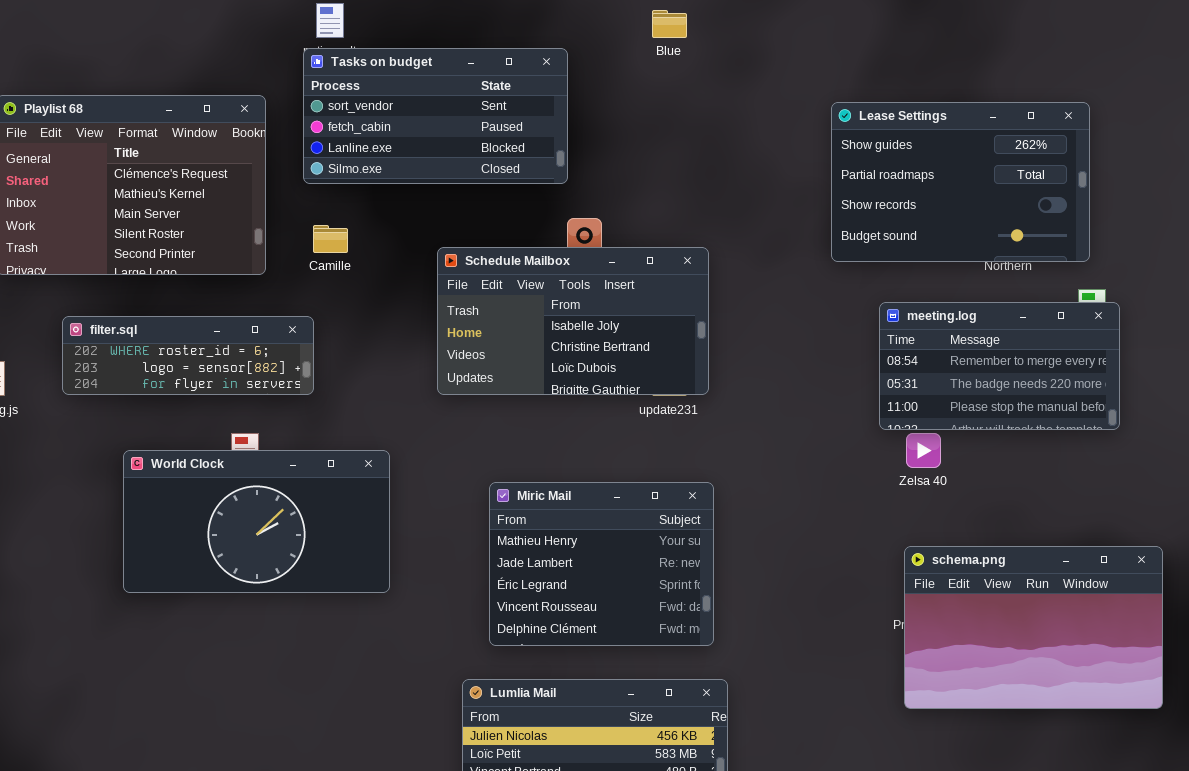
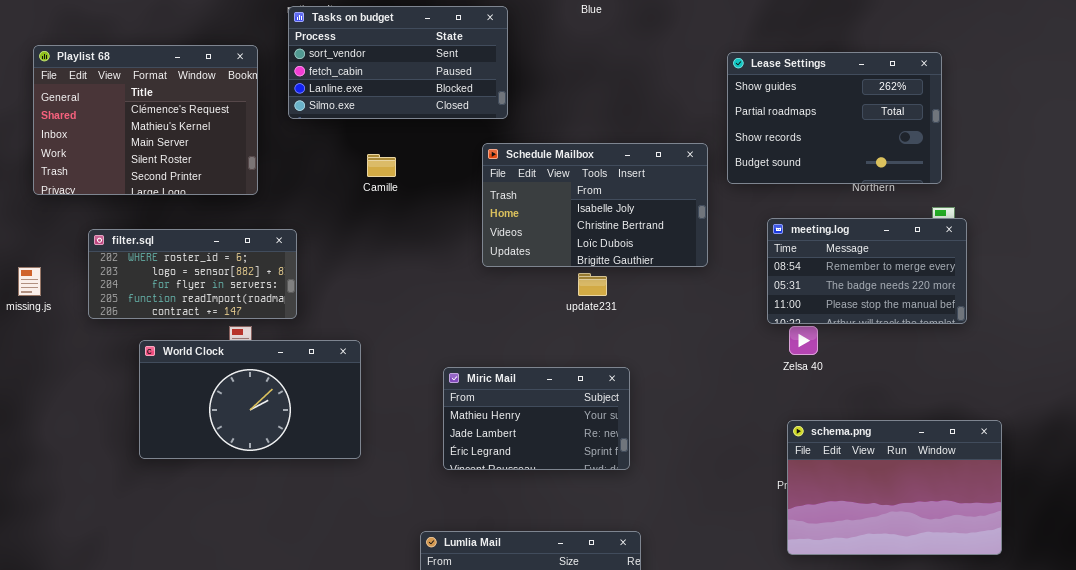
Camille: [313,225,348,253] -> [367,154,396,177], moved
Schedule Mailbox: [437,247,709,395] -> [482,143,708,267], moved
filter.sql: [62,316,314,395] -> [88,229,297,319], resized
Miric Mail: [489,482,714,646] -> [443,367,630,470], resized

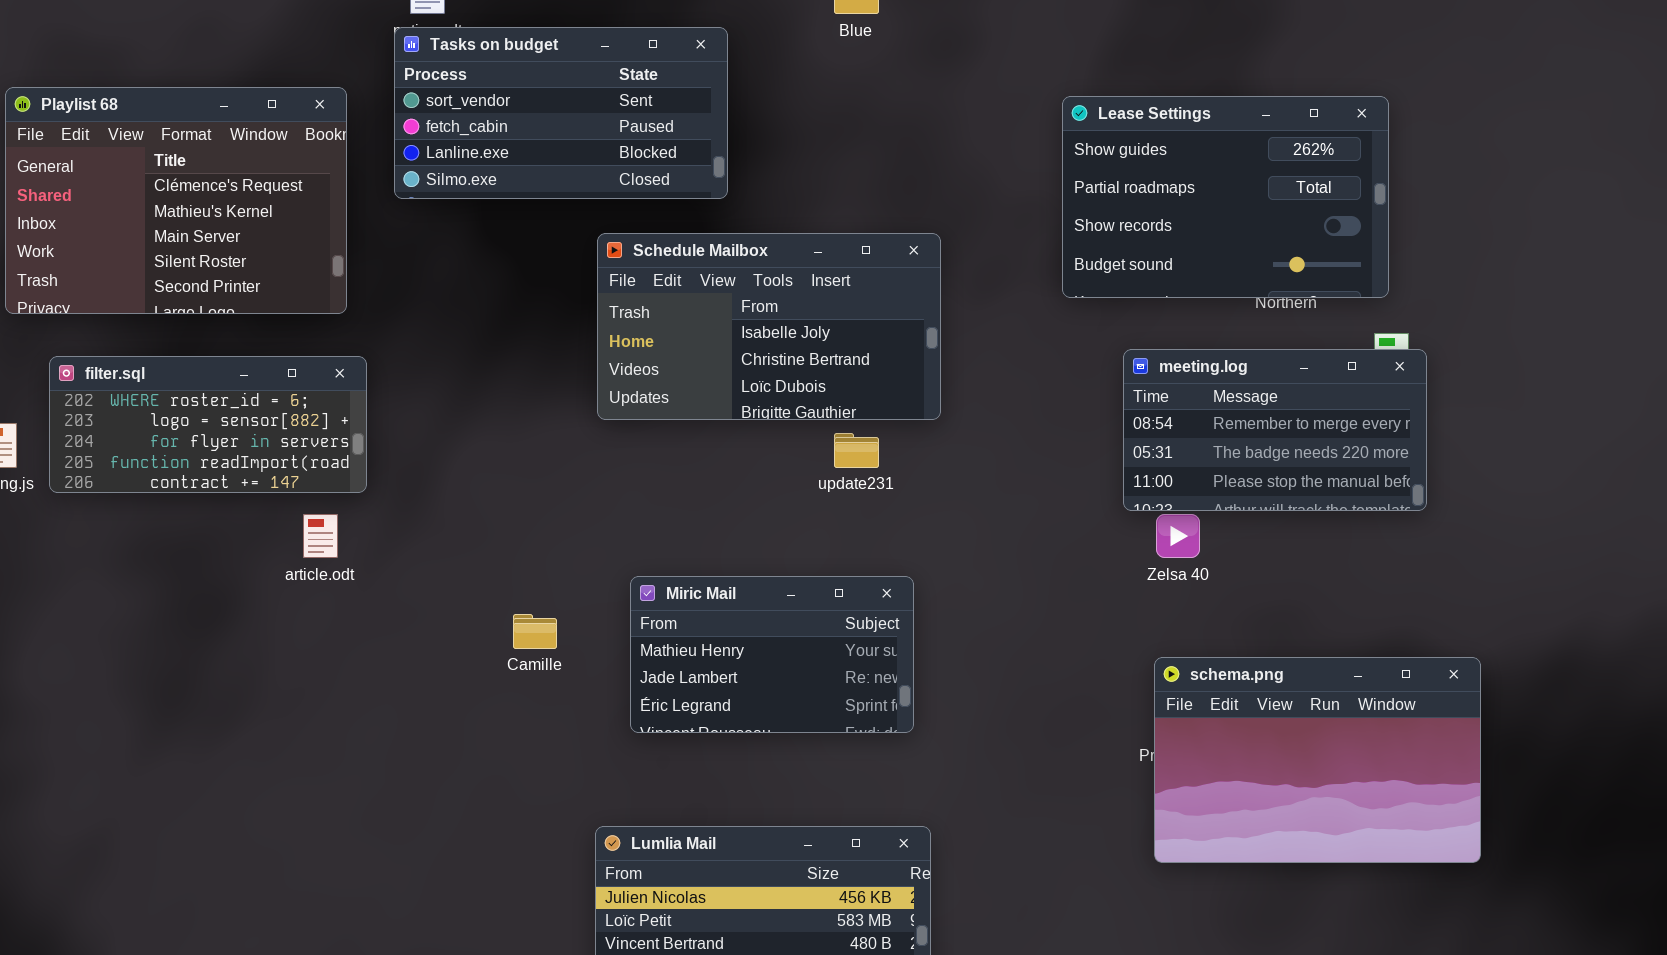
Schedule Mailbox: [482,143,708,267] -> [597,233,941,420], moved
Camille: [367,154,396,177] -> [513,614,557,649], moved
filter.sql: [88,229,297,319] -> [49,356,367,493], moved
World Clock: [139,340,361,459] -> none, closed

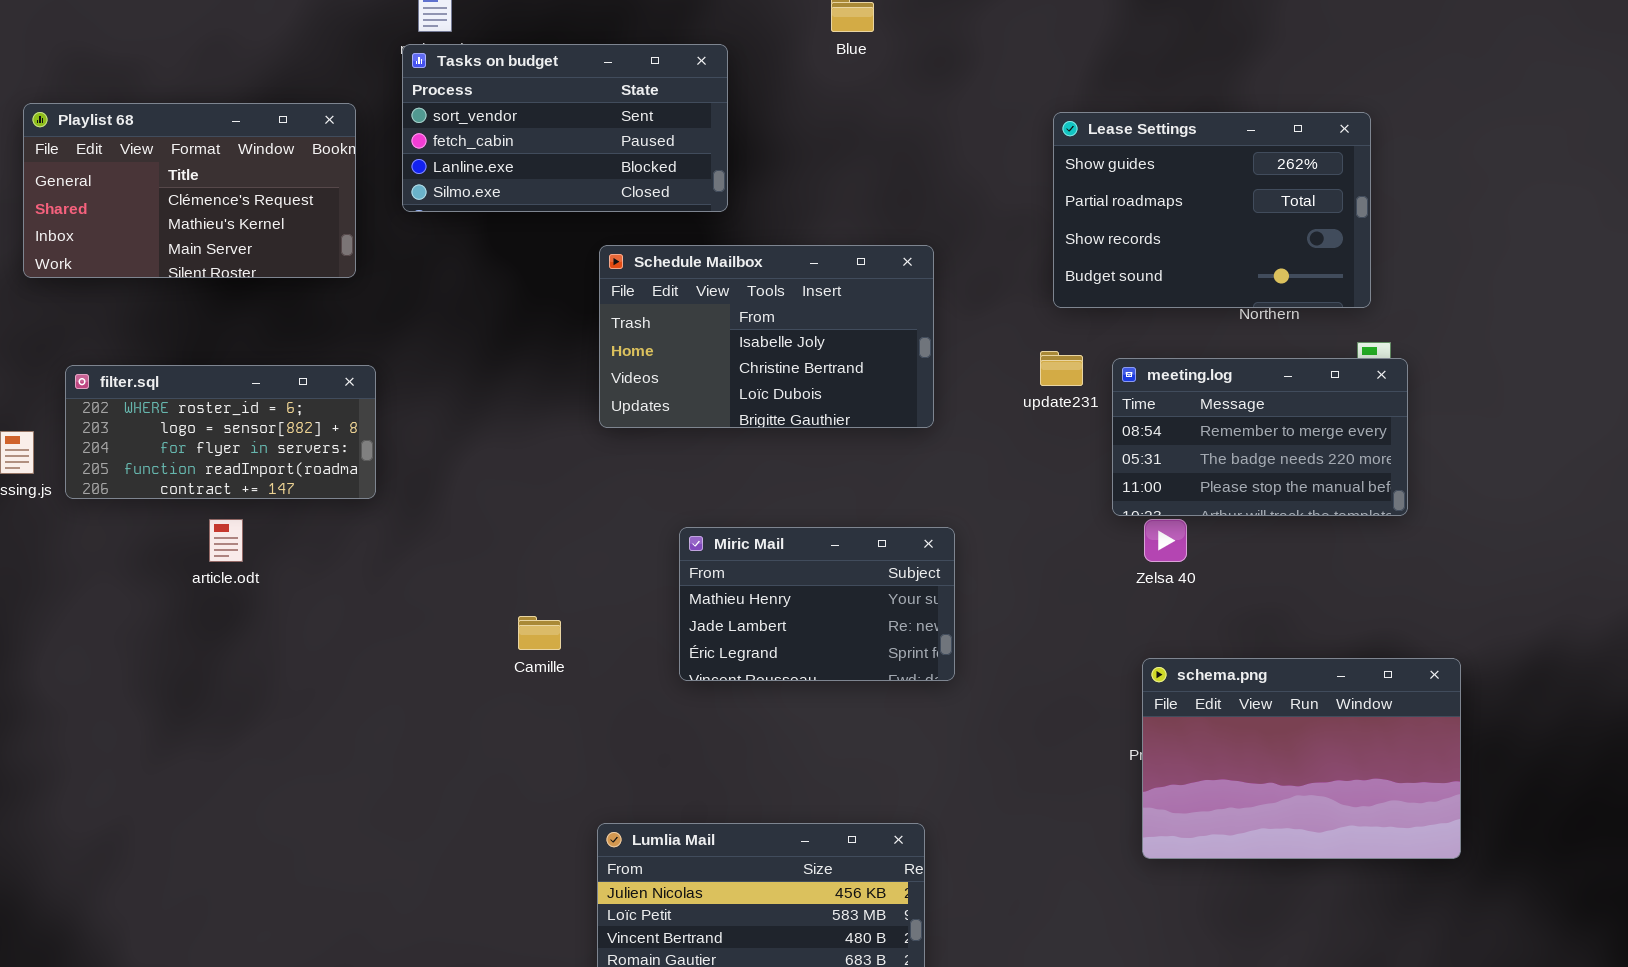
Playlist 68: [5,87,347,314] -> [23,103,356,278], resized
update231: [834,433,879,468] -> [1040,351,1083,386], moved
article.odt: [303,514,338,558] -> [209,519,243,562], moved
Miric Mail: [630,576,914,733] -> [679,527,955,681], moved

